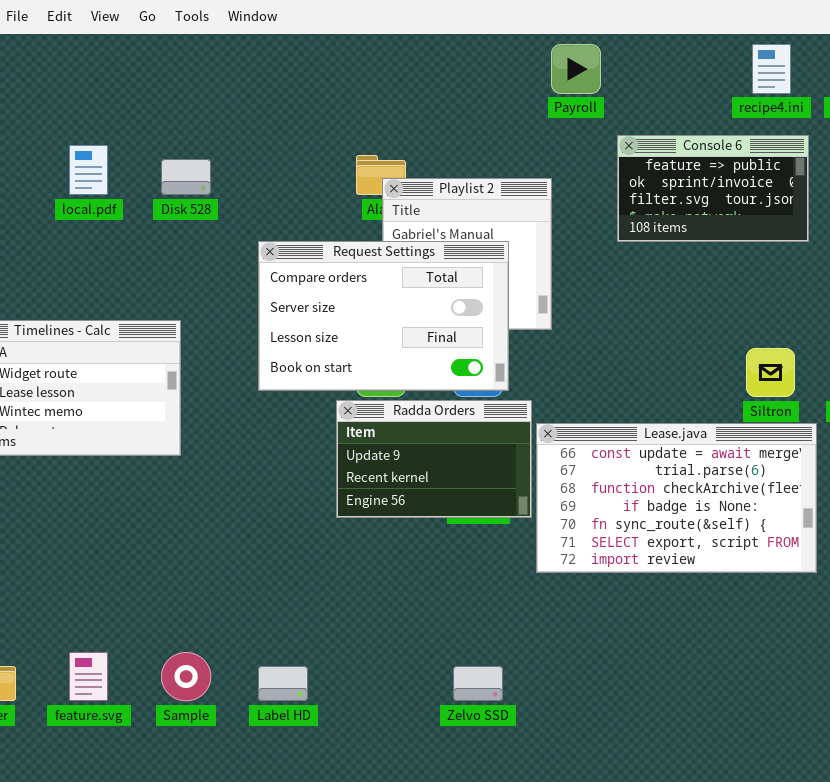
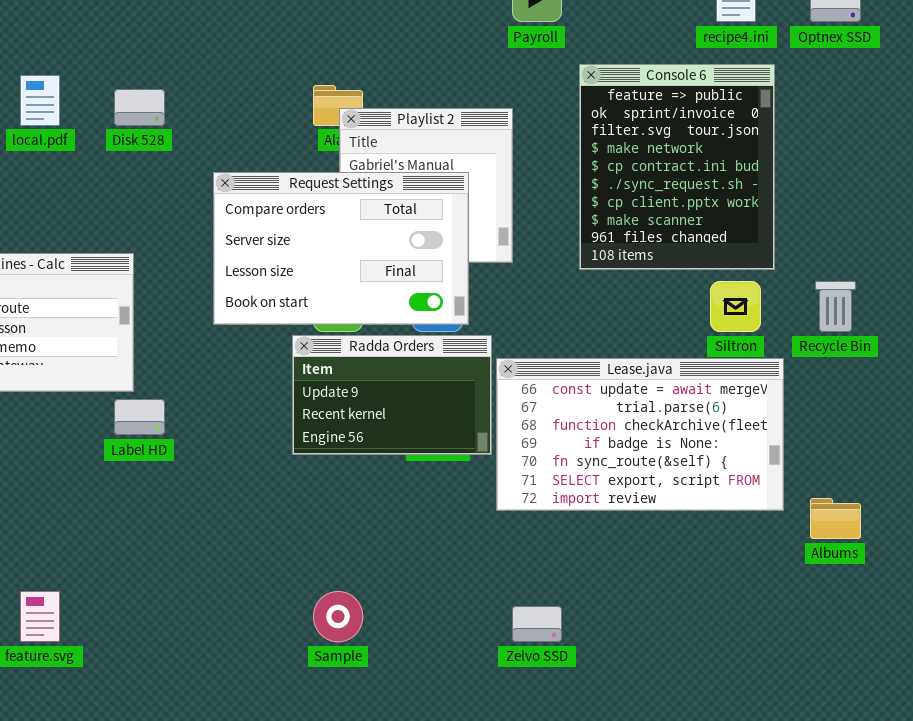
Console 6: [617,135,809,242] -> [579,64,775,270], resized
Sample: [161,652,211,701] -> [313,591,363,642], moved
Label HD: [258,666,308,701] -> [114,399,165,435], moved
Zelvo SSD: [453,666,503,701] -> [512,606,562,642], moved

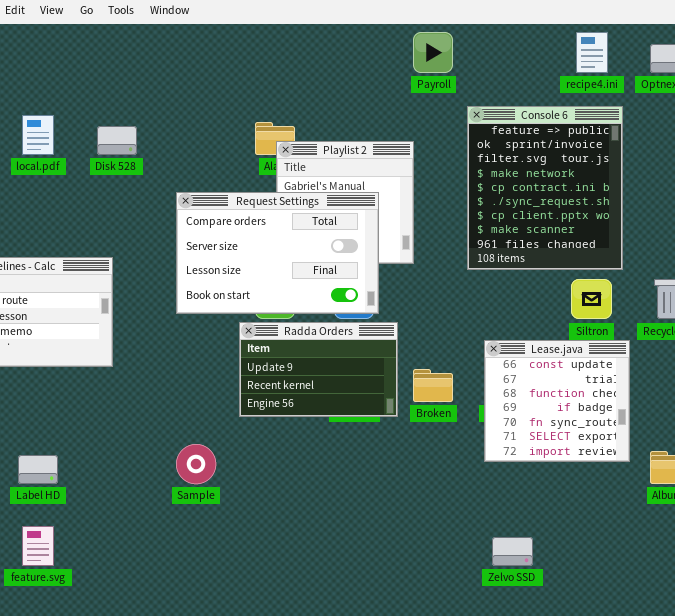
Lease.java: [496,358,784,511] -> [484,340,630,462], resized
Label HD: [114,399,165,435] -> [18,455,58,484], moved
Sample: [313,591,363,642] -> [176,444,216,484], moved
Zelvo SSD: [512,606,562,642] -> [492,537,533,566], moved

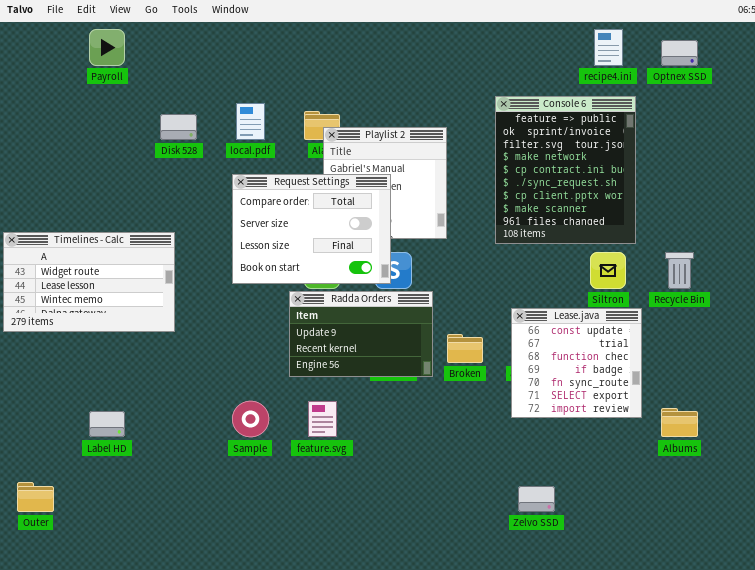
Payroll: [413,32,453,73] -> [89,29,125,66], moved
local.pdf: [22,115,54,155] -> [236,103,265,140], moved
Request Settings: [176,192,379,314] -> [232,174,391,284], resized
feature.svg: [22,526,54,566] -> [308,401,337,437], moved

